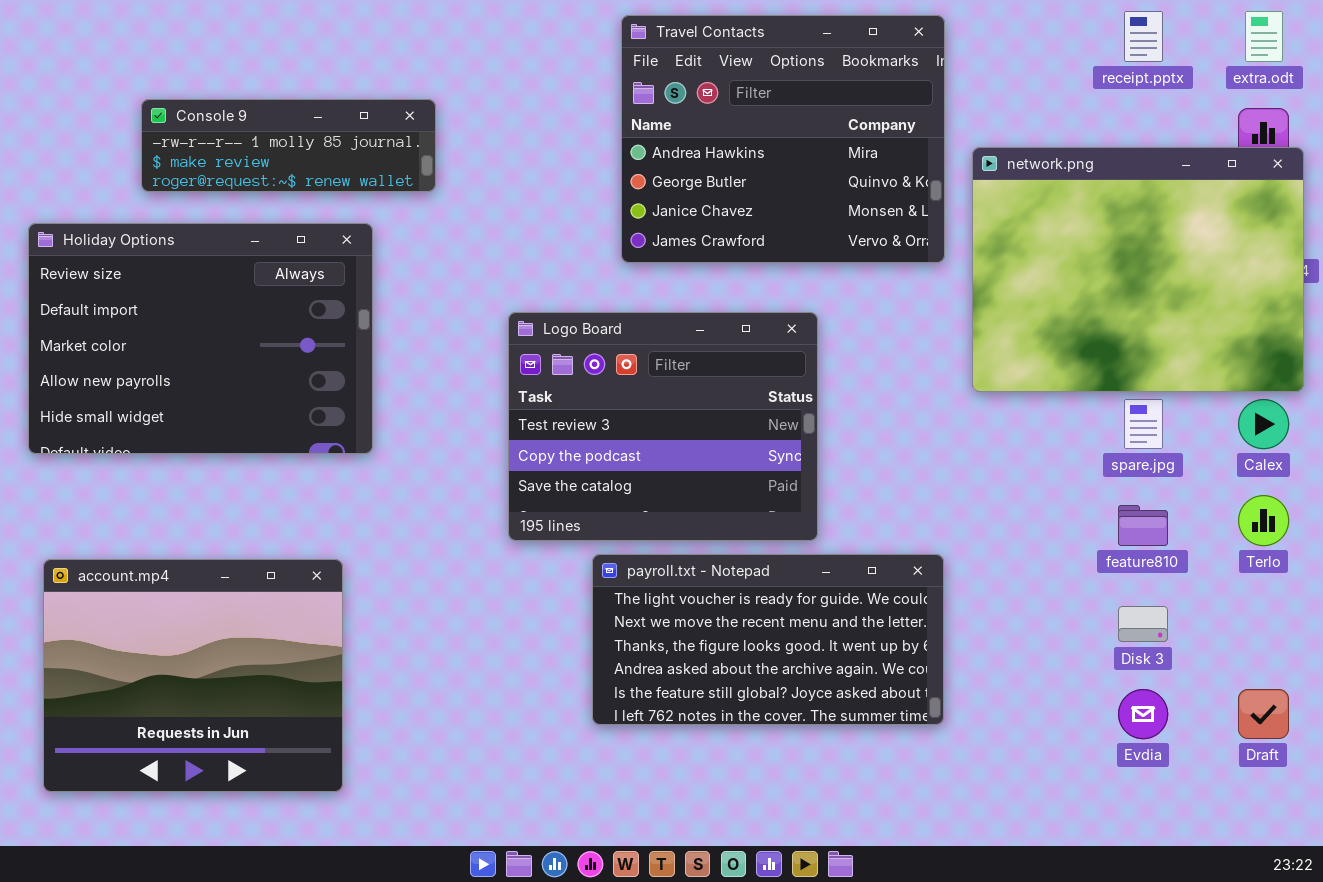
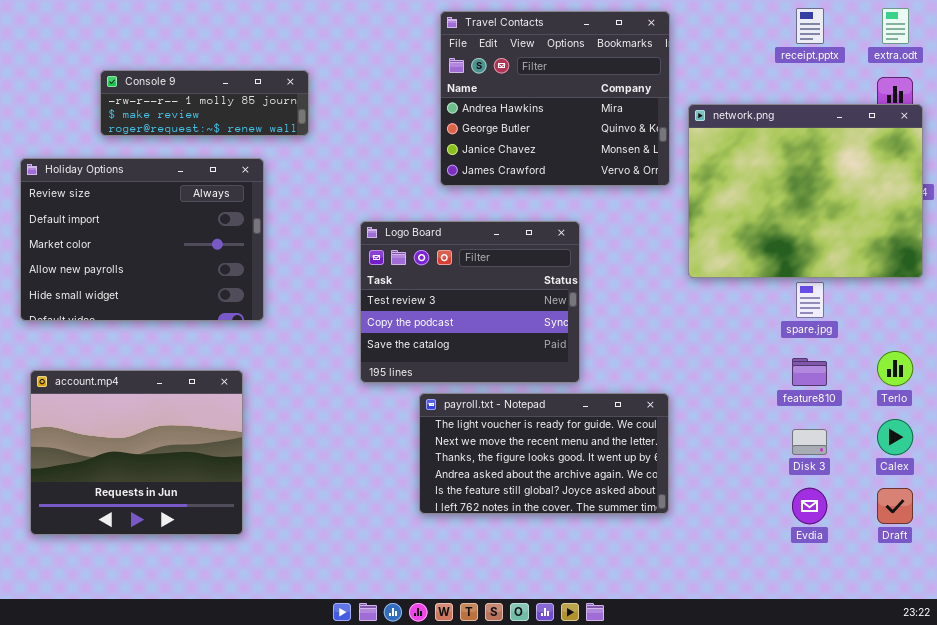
Calex: [1238,399,1289,449] -> [877,419,913,455], moved
account.mp4: [43,559,343,792] -> [30,370,243,535], moved

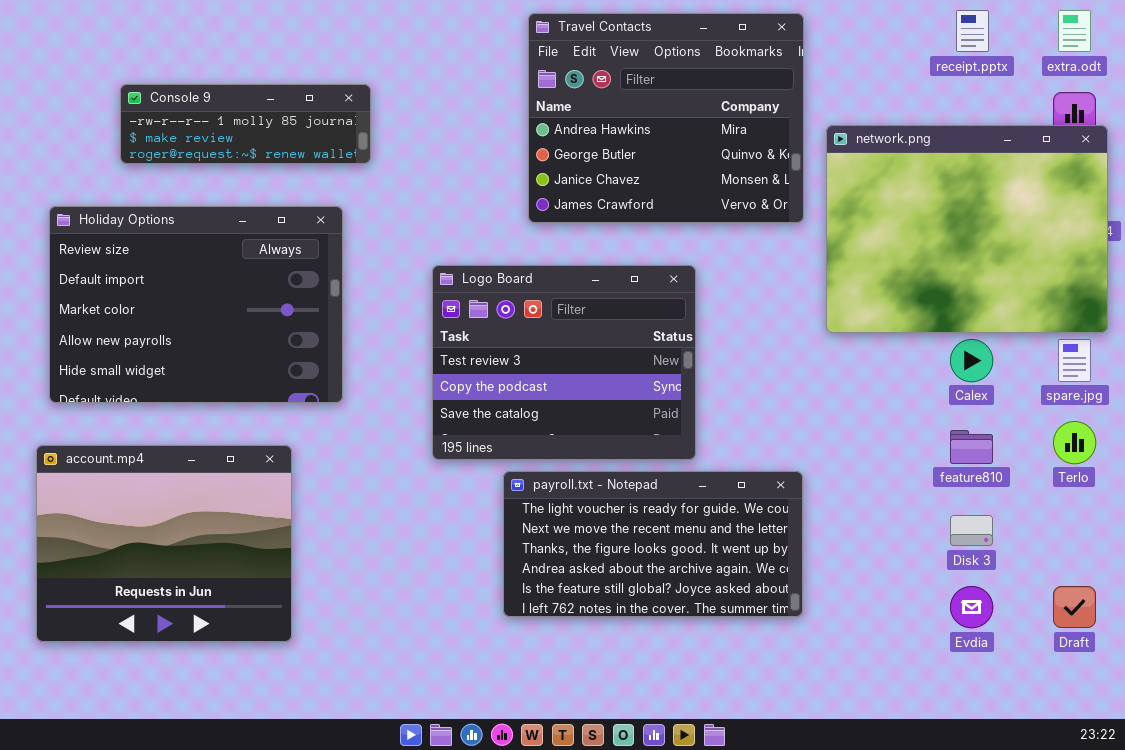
Holiday Options: [20,158,264,321] -> [49,206,343,403], moved
spare.jpg: [796,282,824,318] -> [1058,339,1091,382], moved
Calex: [877,419,913,455] -> [950,339,993,382], moved

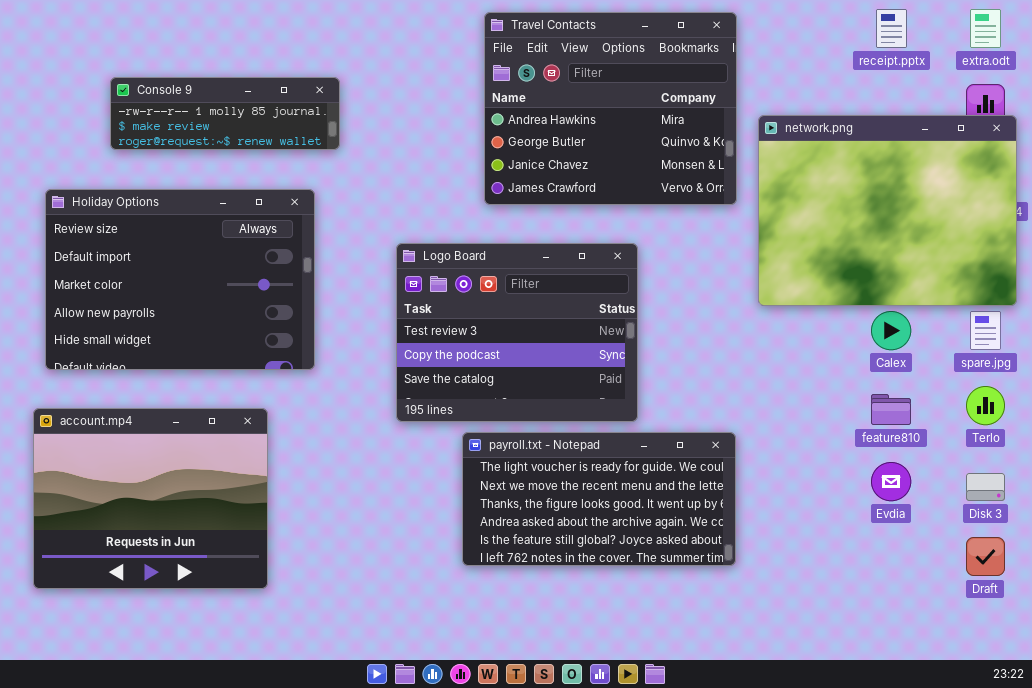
Disk 3: [950,515,993,546] -> [966,473,1005,501], moved
Evdia: [950,586,993,628] -> [871,462,911,501], moved

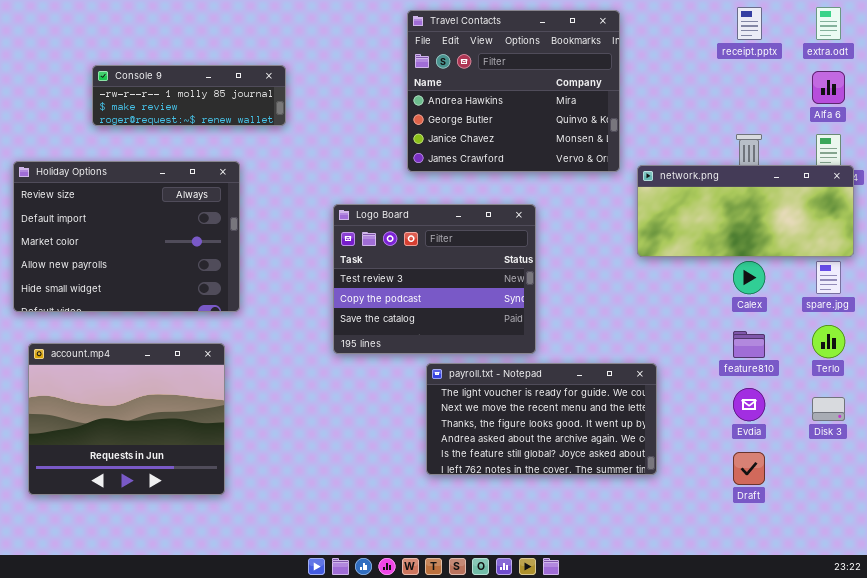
network.png: [758,115,1017,306] -> [637,165,854,257], resized
Holiday Options: [45,189,315,370] -> [13,161,240,312], moved
payroll.txt - Notepad: [462,432,736,566] -> [426,363,657,475], moved
Draft: [966,537,1005,576] -> [733,452,765,485], moved

